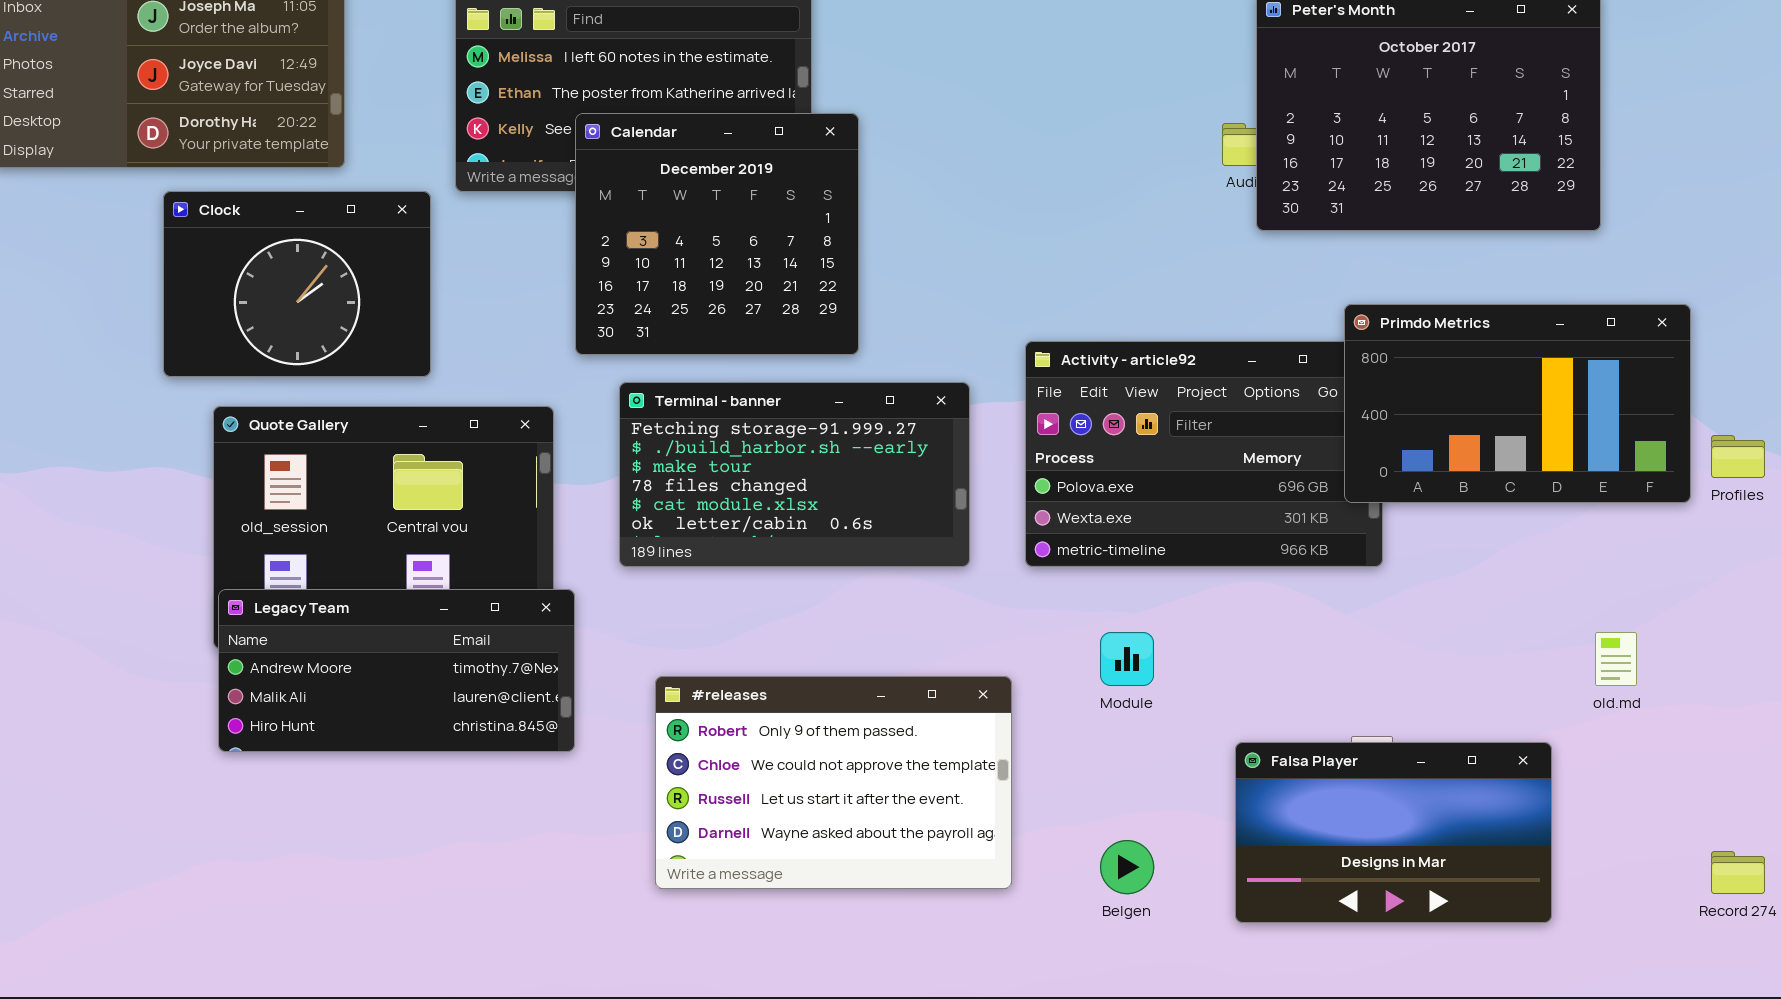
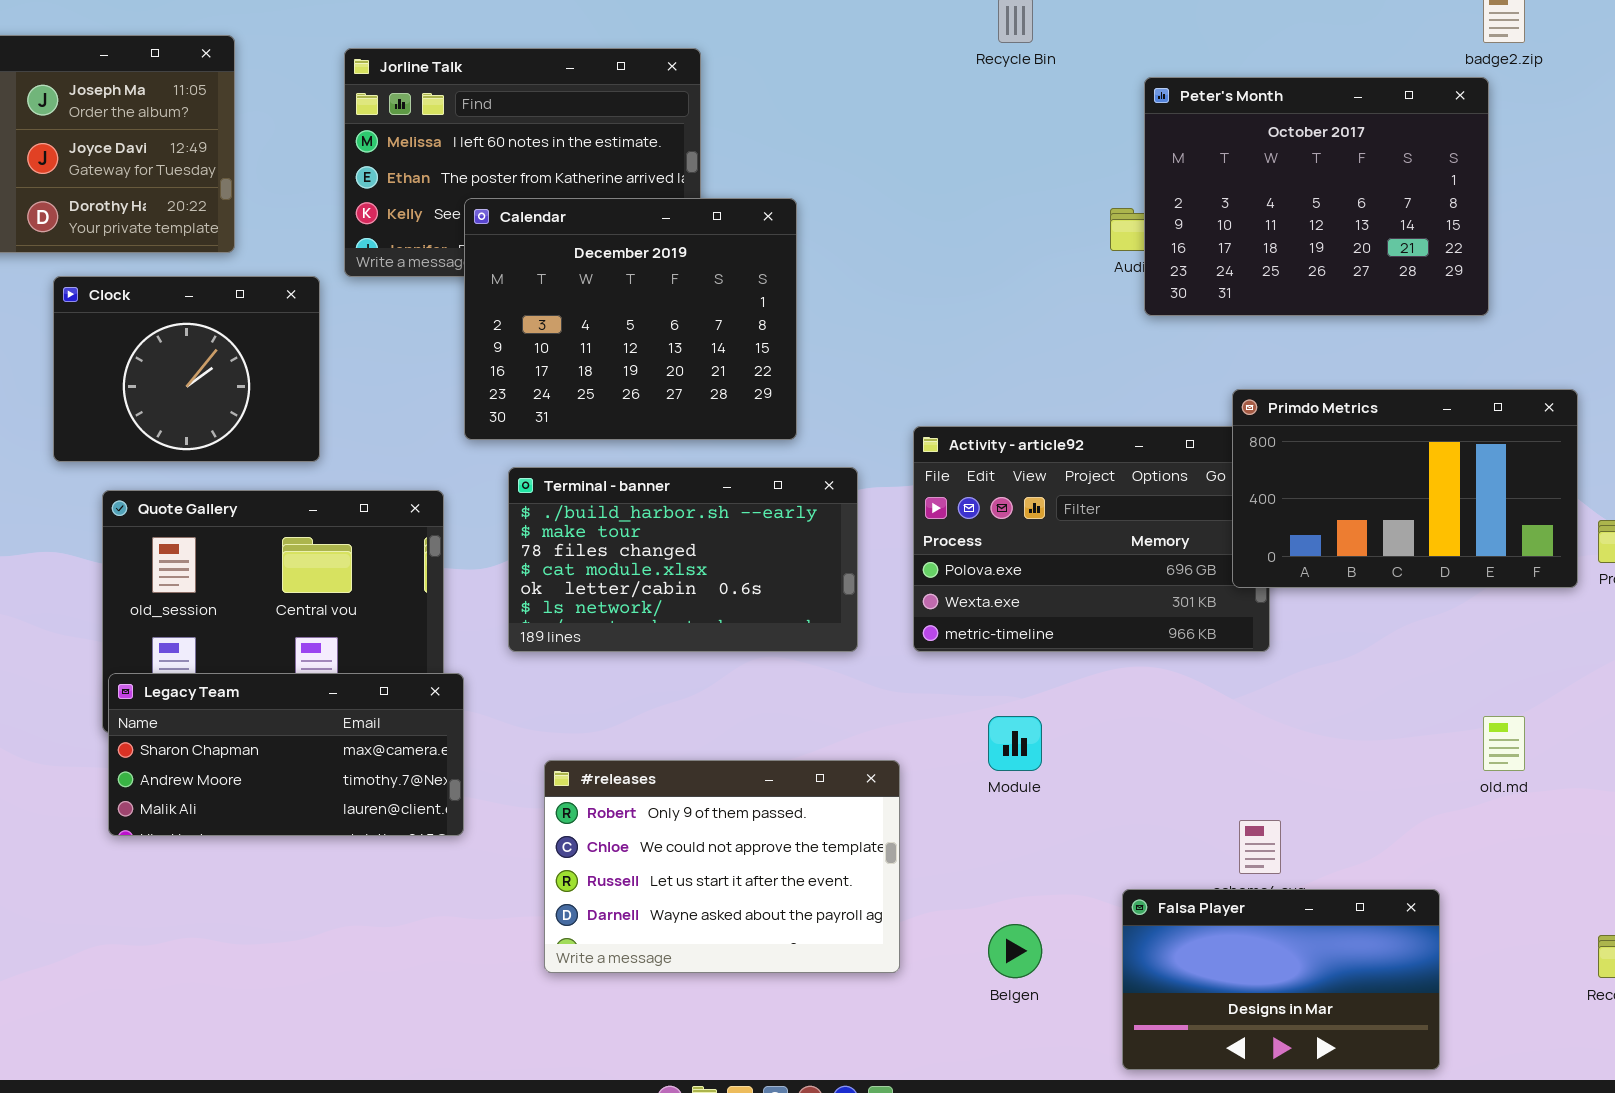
Calendar: [575,113,859,355] -> [464,198,797,440], resized
Terminal - banner: [619,382,970,567] -> [508,467,858,652], scrolled down 1 row
Legacy Team: [218,589,575,752] -> [108,673,464,836], scrolled up 1 row
Falsa Player: [1235,742,1552,923] -> [1122,889,1440,1070], moved

